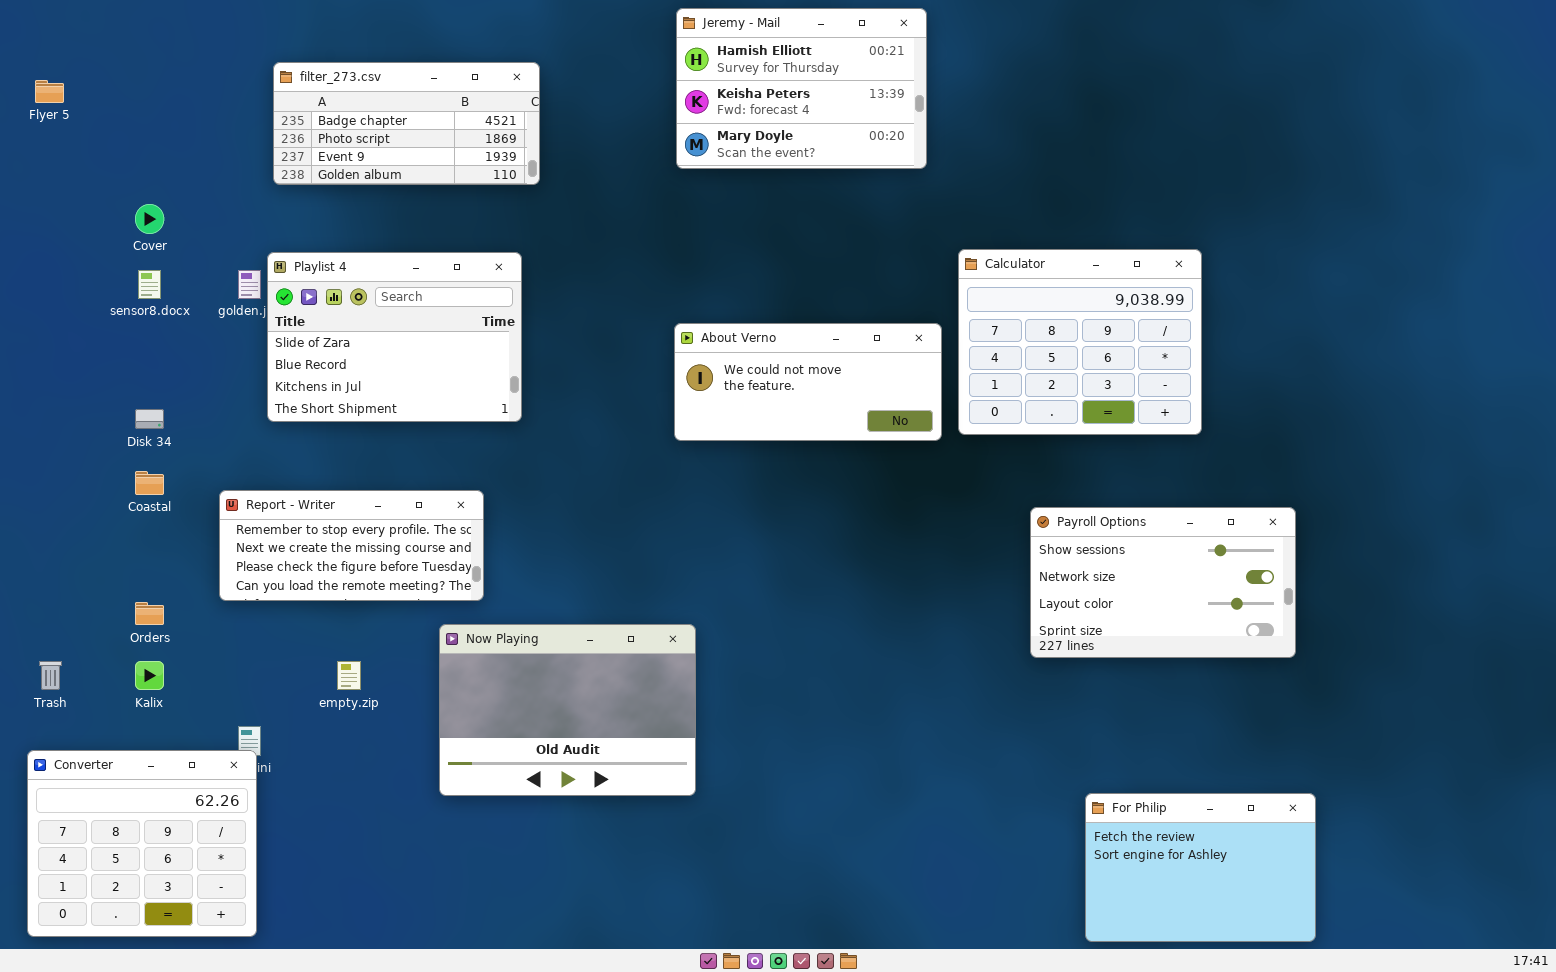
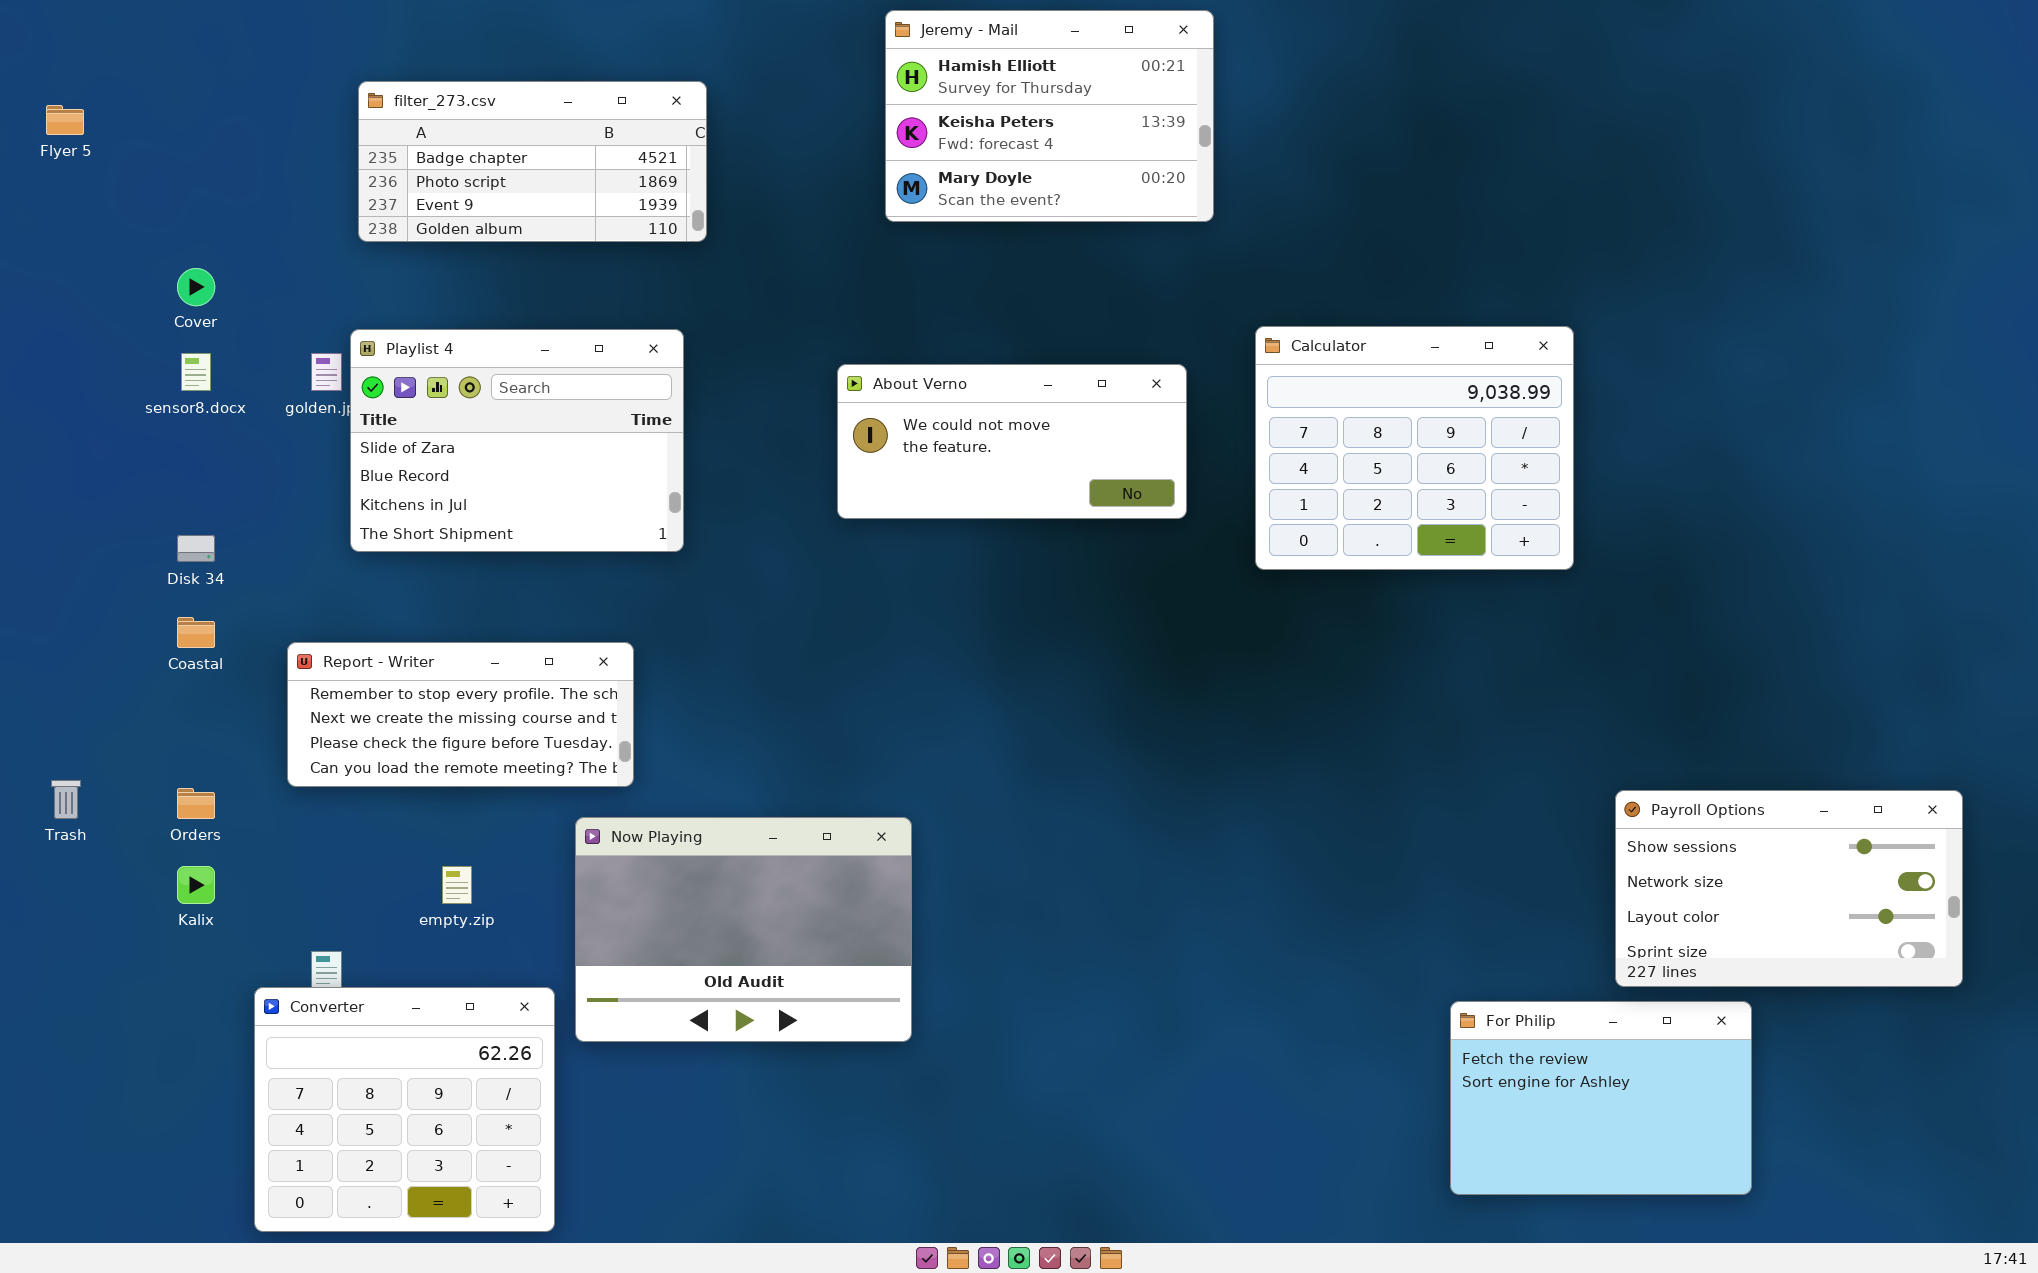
About Verno: [674,323,942,441] -> [837,364,1187,519], moved
Payroll Options: [1030,507,1296,658] -> [1615,790,1963,987], moved
Trash: [39,661,62,690] -> [51,780,81,819], moved
Converter: [27,750,257,937] -> [254,987,555,1232], moved
For Philip: [1085,793,1316,942] -> [1450,1001,1752,1195], moved

